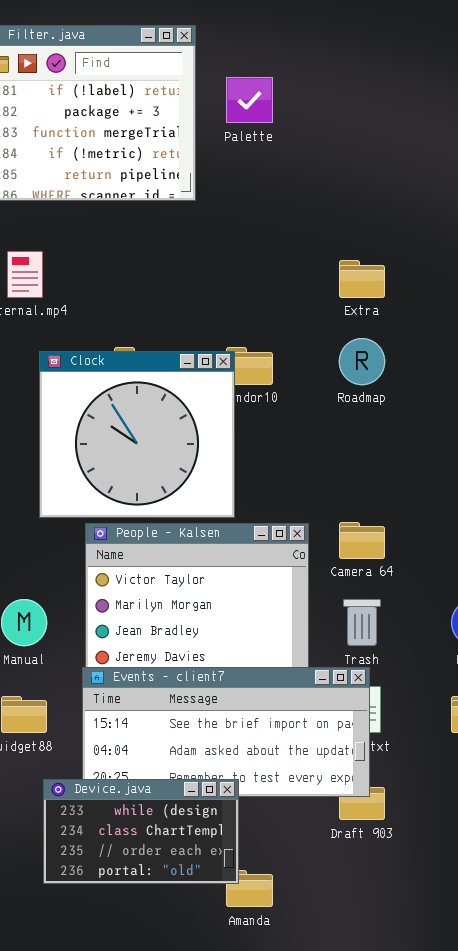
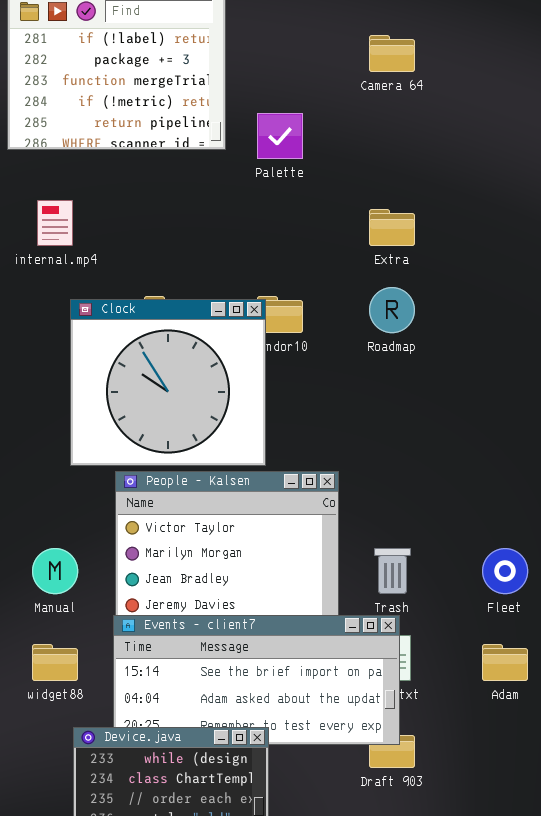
Palette: [226,77,273,123] -> [257,113,303,159], moved
Camera 64: [339,522,385,559] -> [369,35,415,72], moved

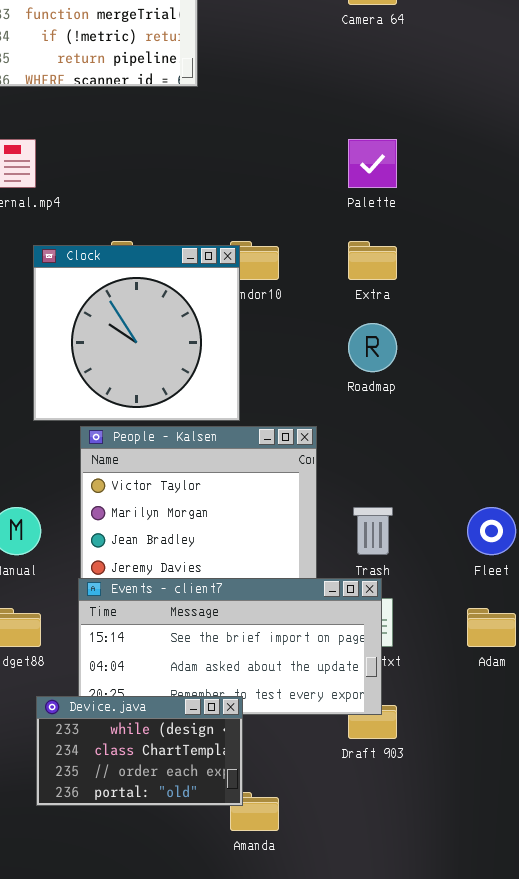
Palette: [257,113,303,159] -> [348,139,397,188], moved
Extra: [369,209,415,246] -> [348,241,397,280], moved
Roadmap: [369,287,415,333] -> [348,323,397,372], moved

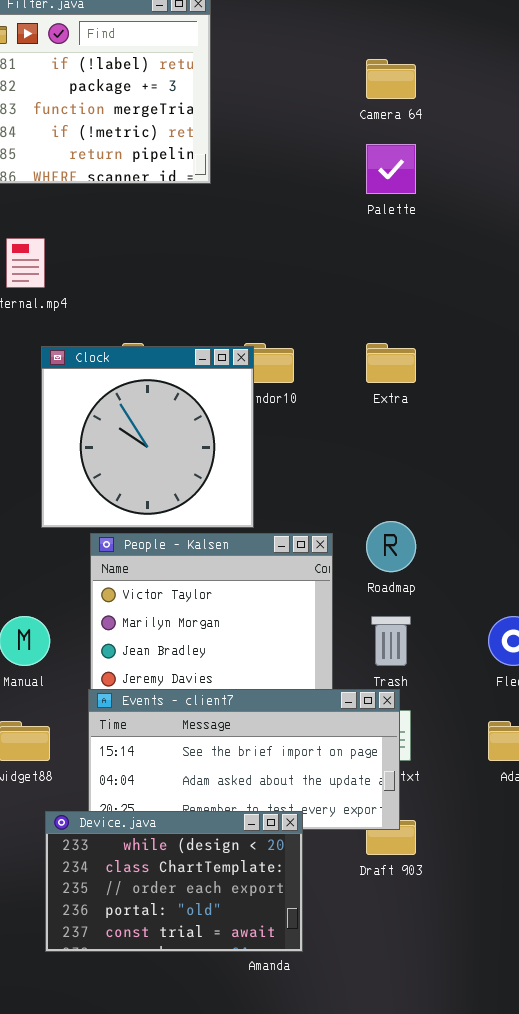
Palette: [348,139,397,188] -> [366,144,416,194], moved
Roadmap: [348,323,397,372] -> [366,521,416,572], moved
Device.java: [36,696,243,806] -> [45,811,303,952], resized

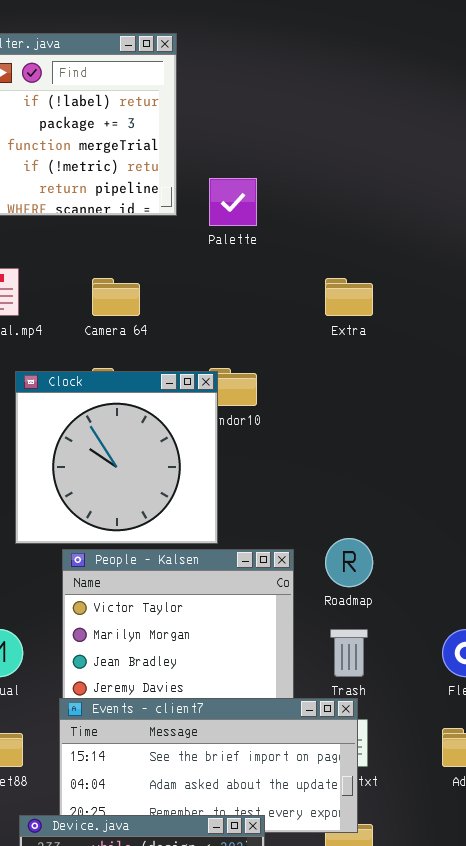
Camera 64: [366,59,416,99] -> [92,278,140,316], moved
Palette: [366,144,416,194] -> [209,178,257,226], moved
Extra: [366,343,416,383] -> [325,278,373,316], moved

